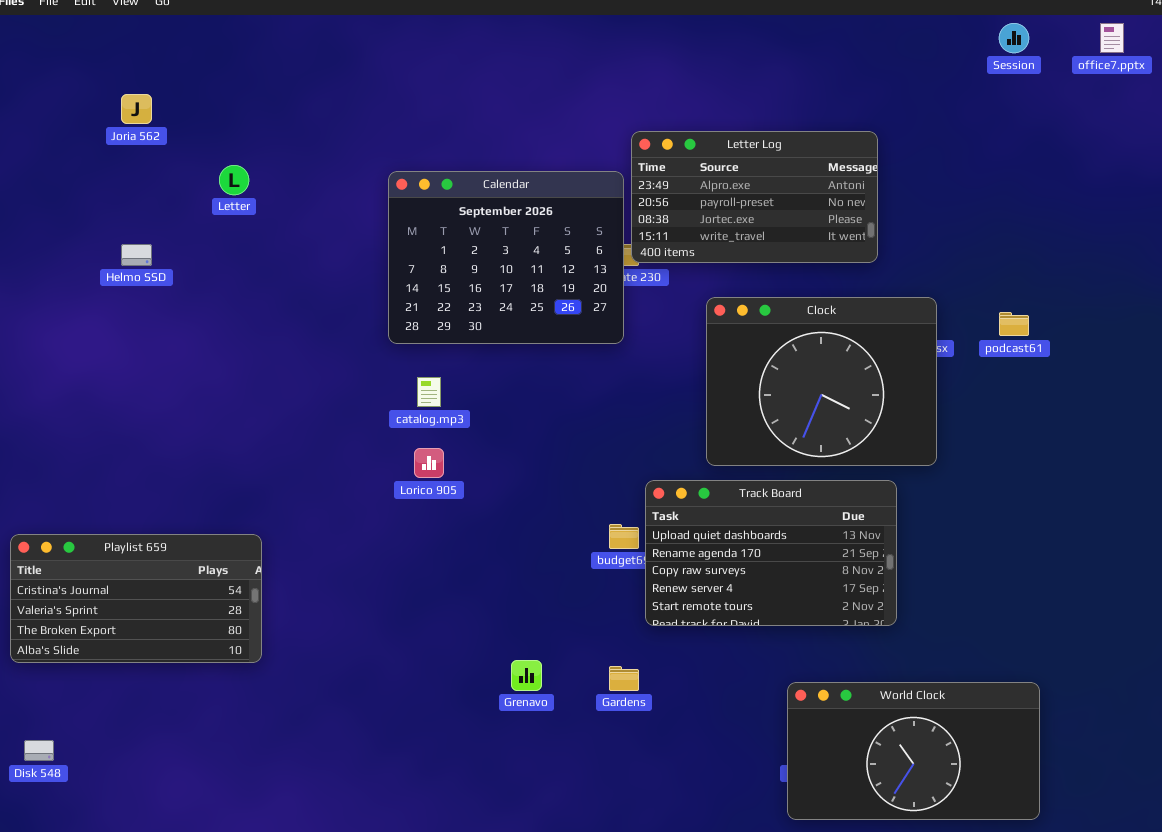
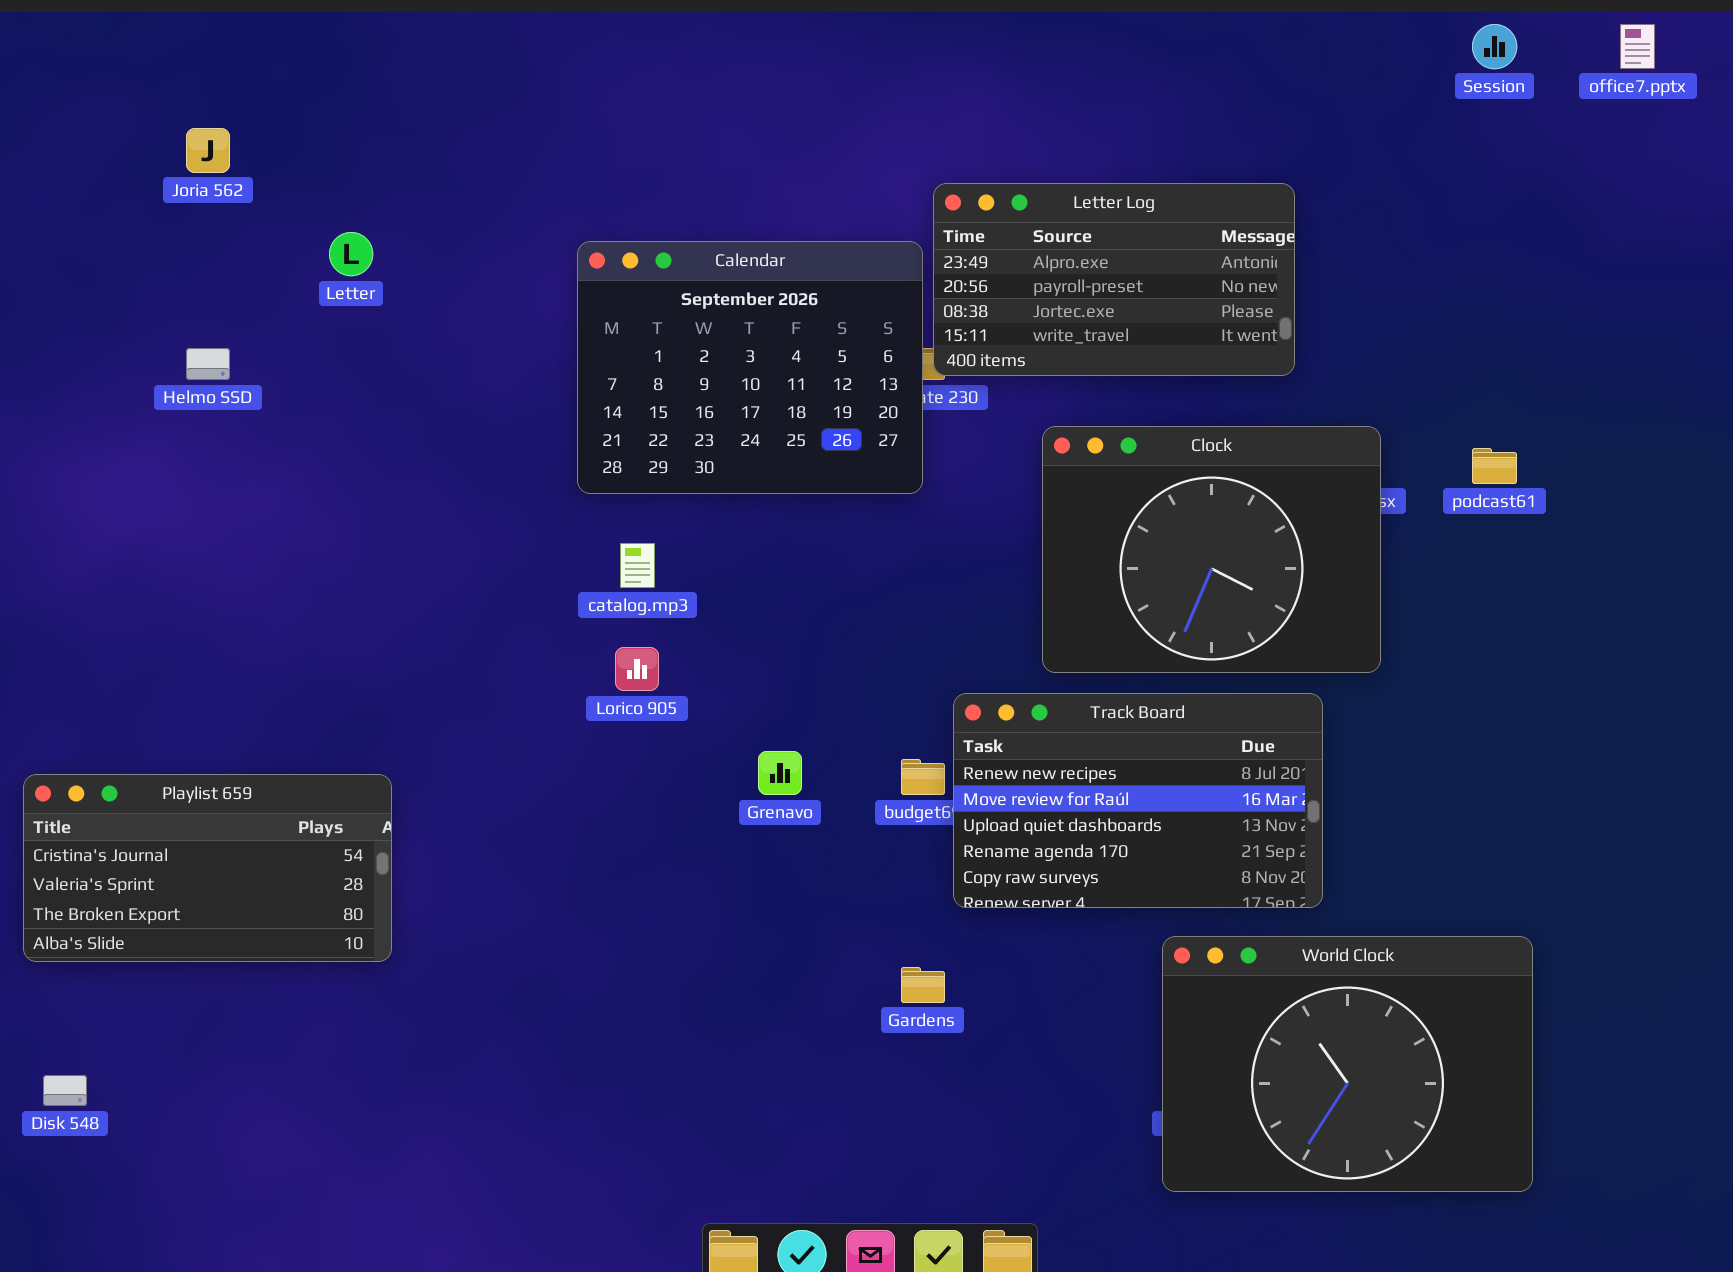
Track Board: [645,480,897,626] -> [953,693,1323,908], scrolled up 2 rows
Grenavo: [511,660,542,691] -> [758,751,802,795], moved
World Clock: [787,682,1040,820] -> [1162,936,1533,1192], resized

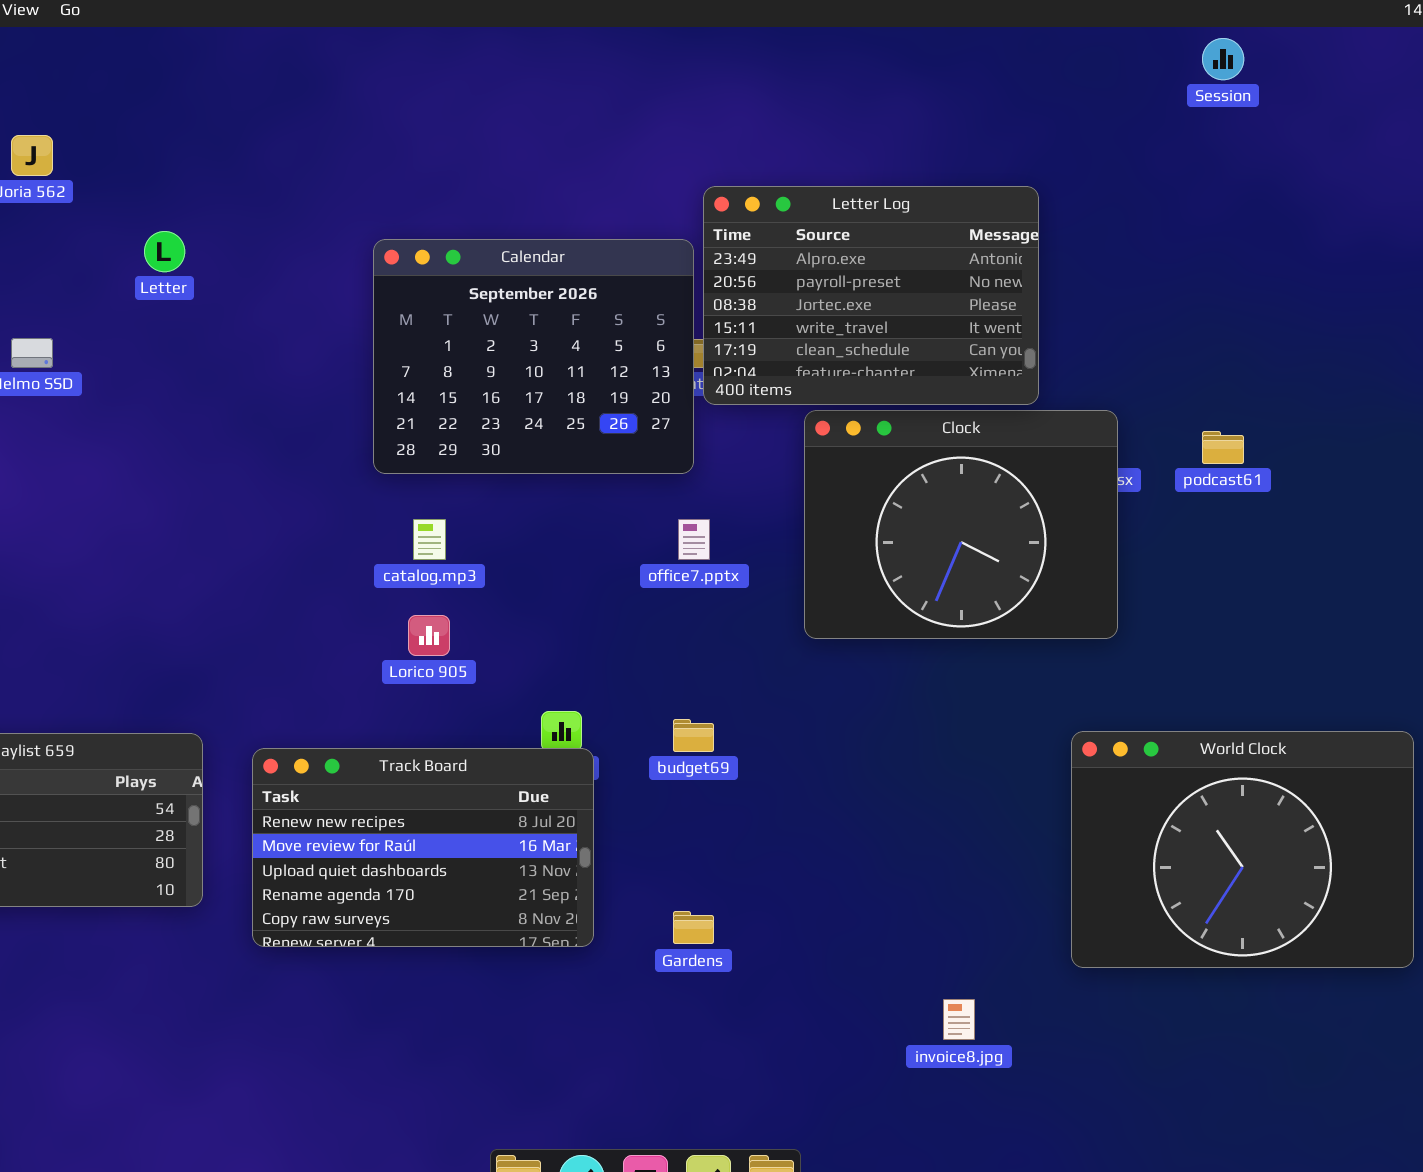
office7.pptx: [1620,24,1655,69] -> [678,519,710,560], moved
Letter Log: [933,183,1295,376] -> [703,186,1039,405], resized
Track Board: [953,693,1323,908] -> [252,748,594,947], moved
World Clock: [1162,936,1533,1192] -> [1071,731,1414,968], moved

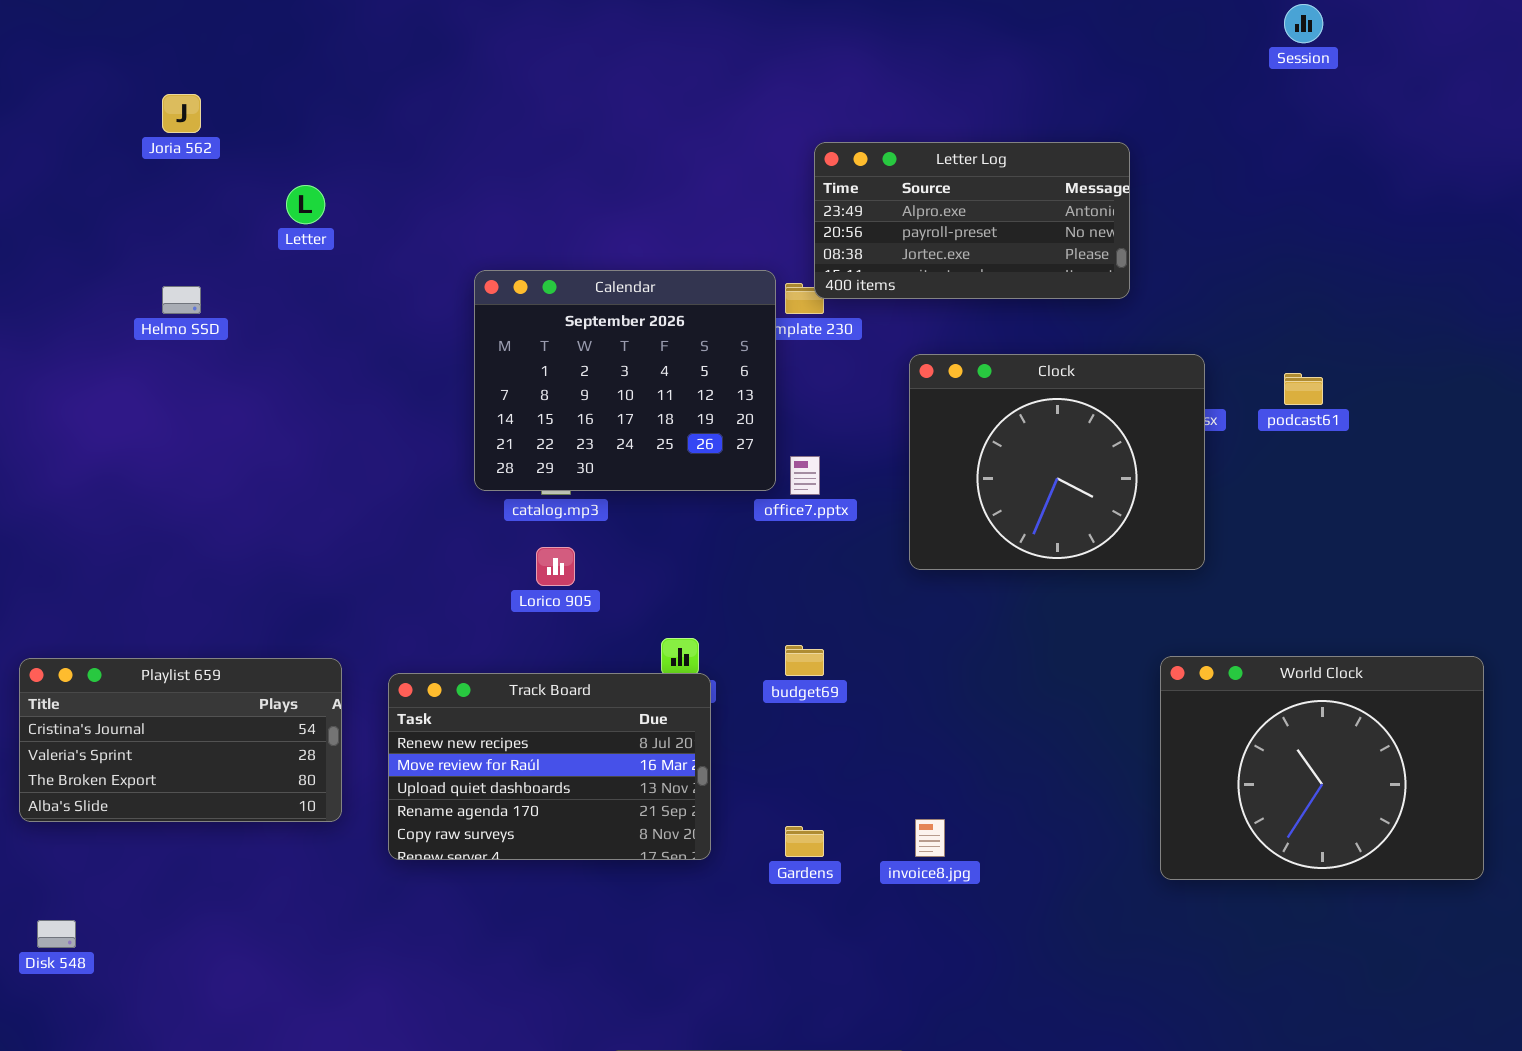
Letter Log: [703,186,1039,405] -> [814,142,1130,299], resized
Calendar: [373,239,694,474] -> [474,270,776,491], moved
invoice8.jpg: [943,999,975,1040] -> [915,819,945,857], moved

